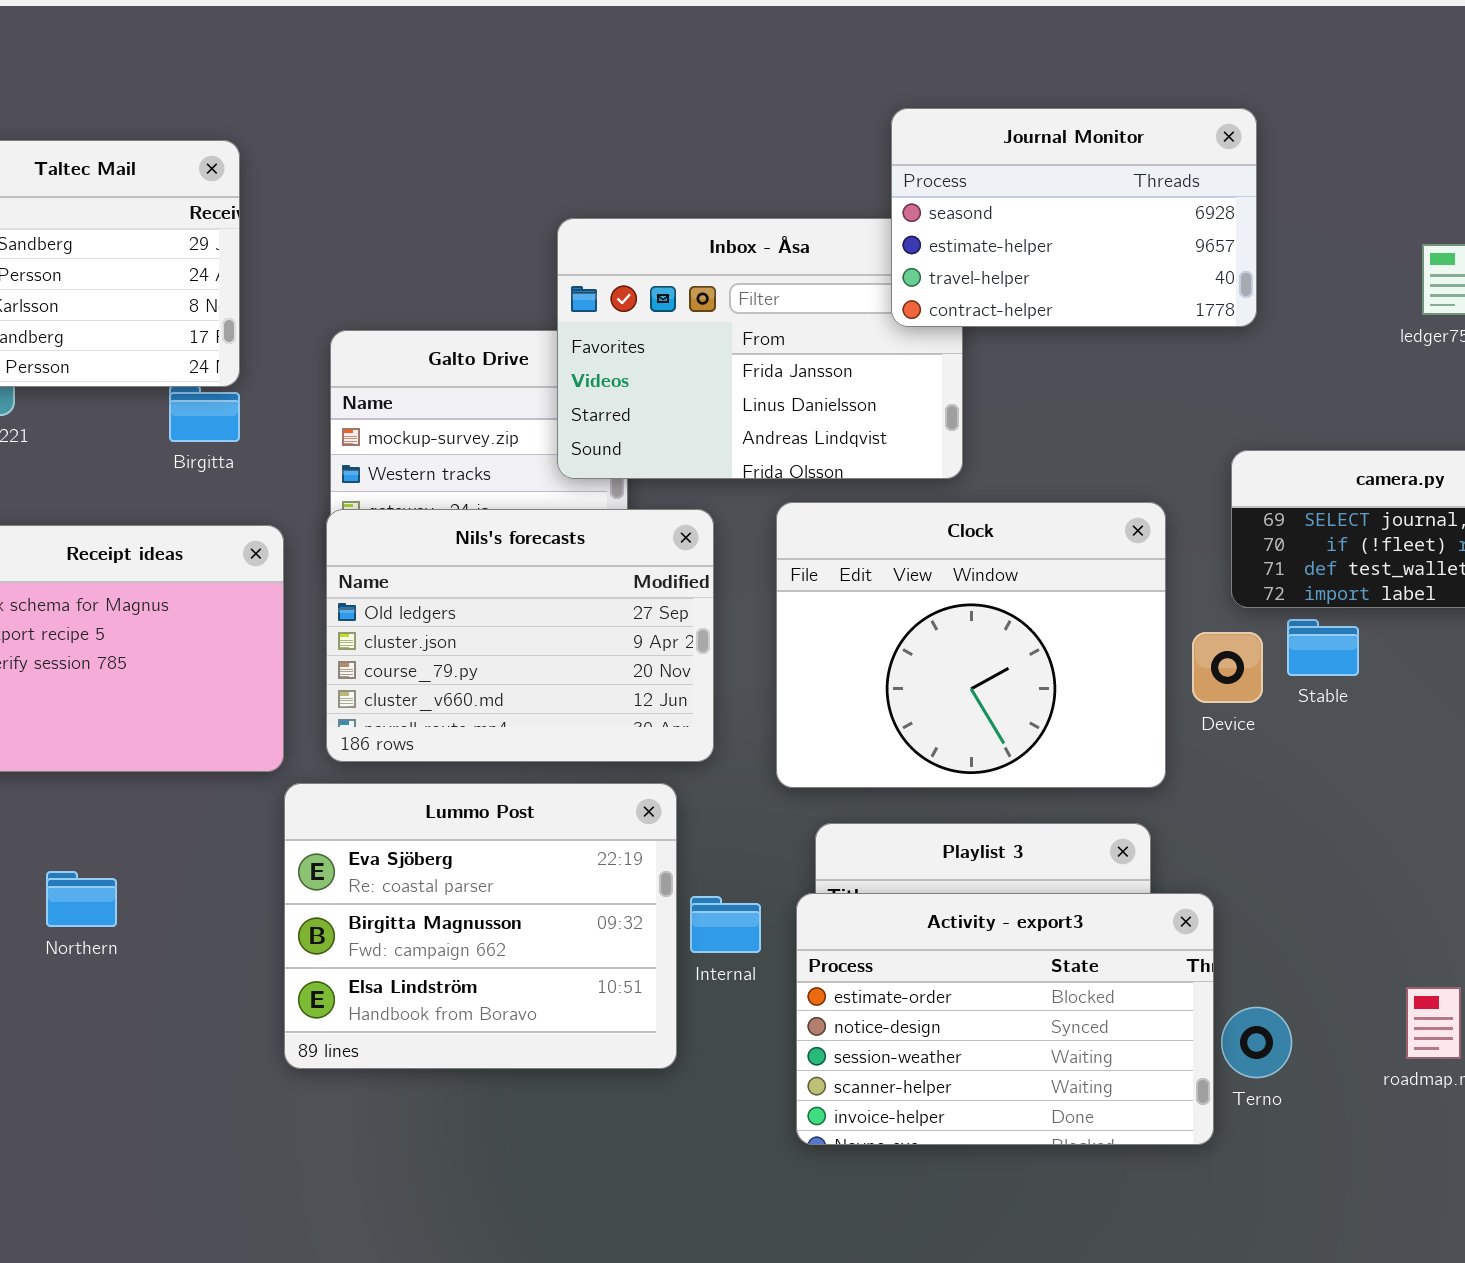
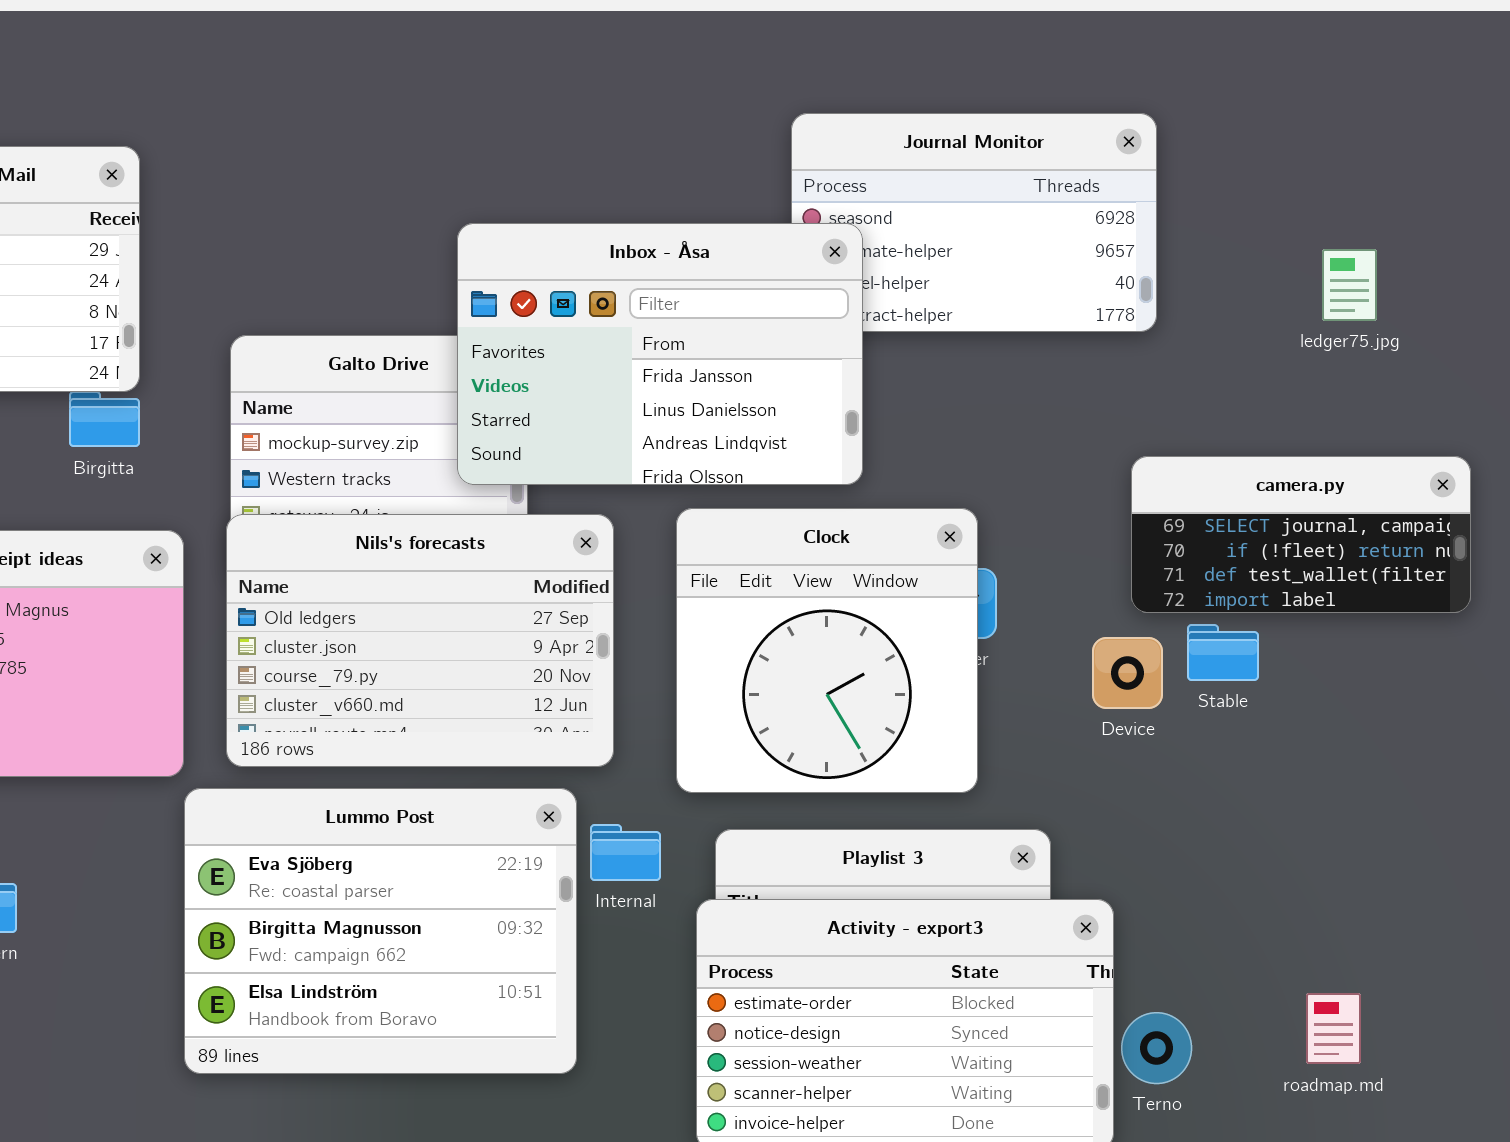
Inbox - Åsa: [557,218,963,479] -> [457,223,863,485], raised
Clock: [776,502,1166,788] -> [676,508,978,793], resized
Internal: [690,896,761,953] -> [590,824,661,881], moved

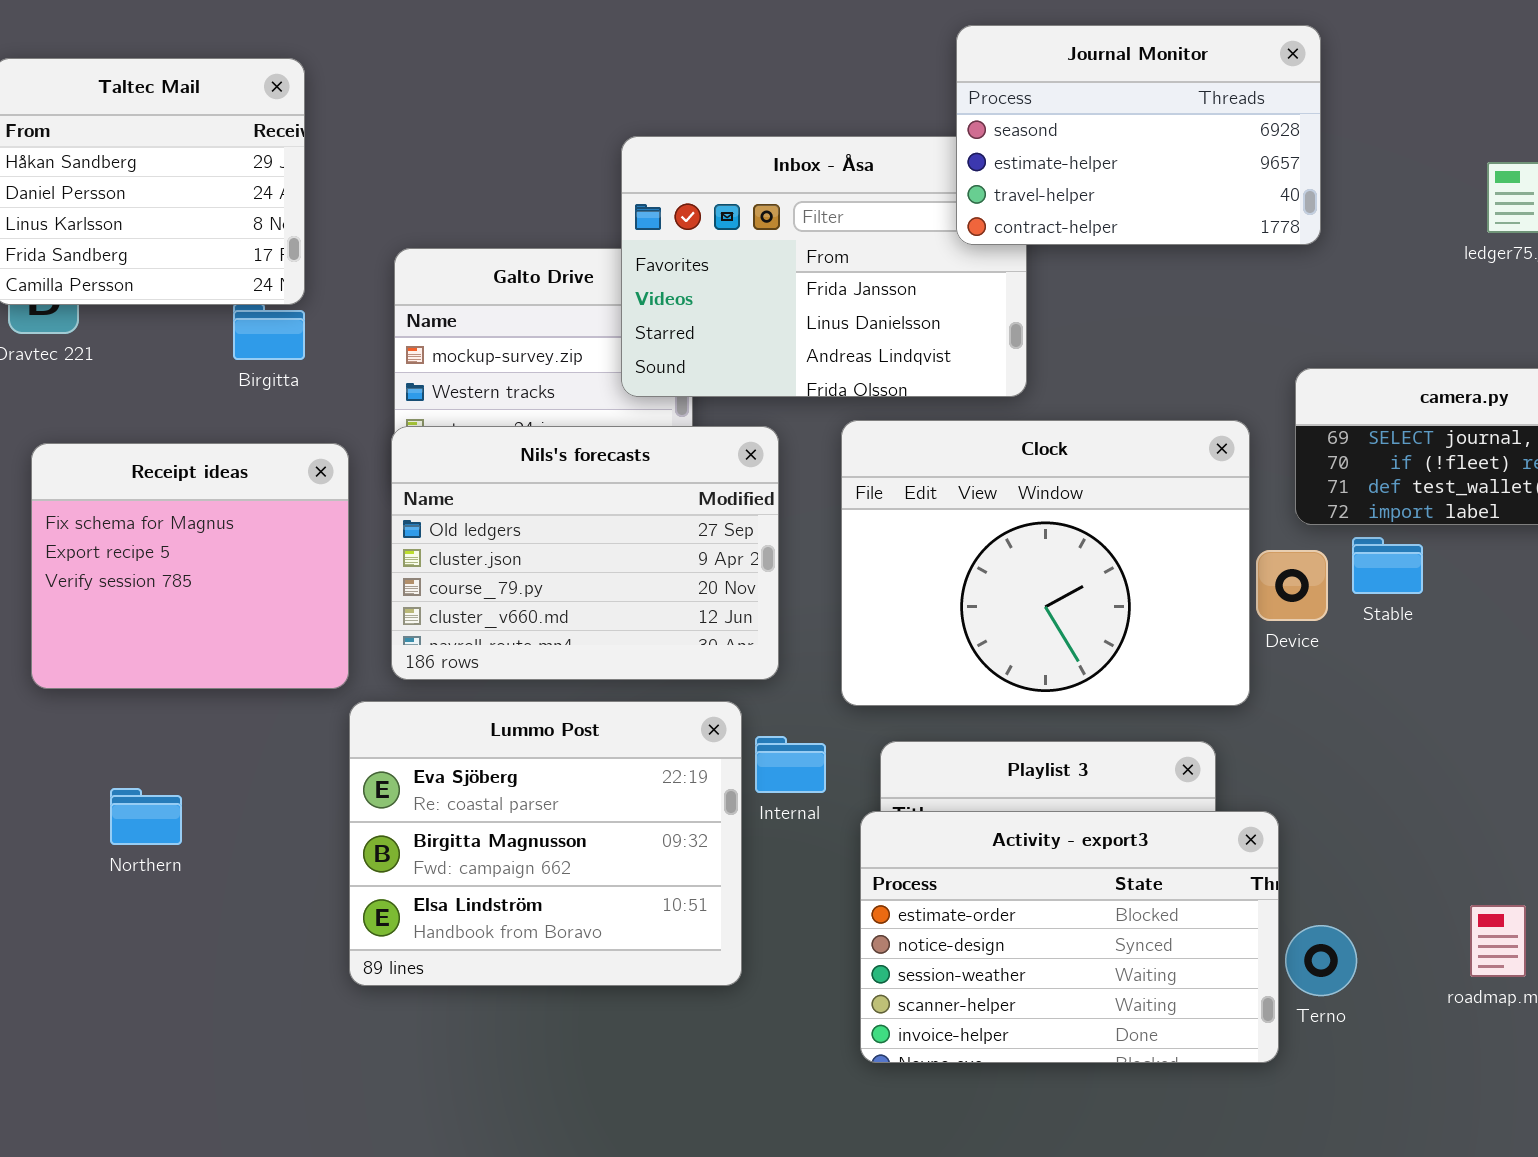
Journal Monitor: [791,113,1157,332] -> [956,25,1321,245], raised
Clock: [676,508,978,793] -> [841,420,1250,706], resized

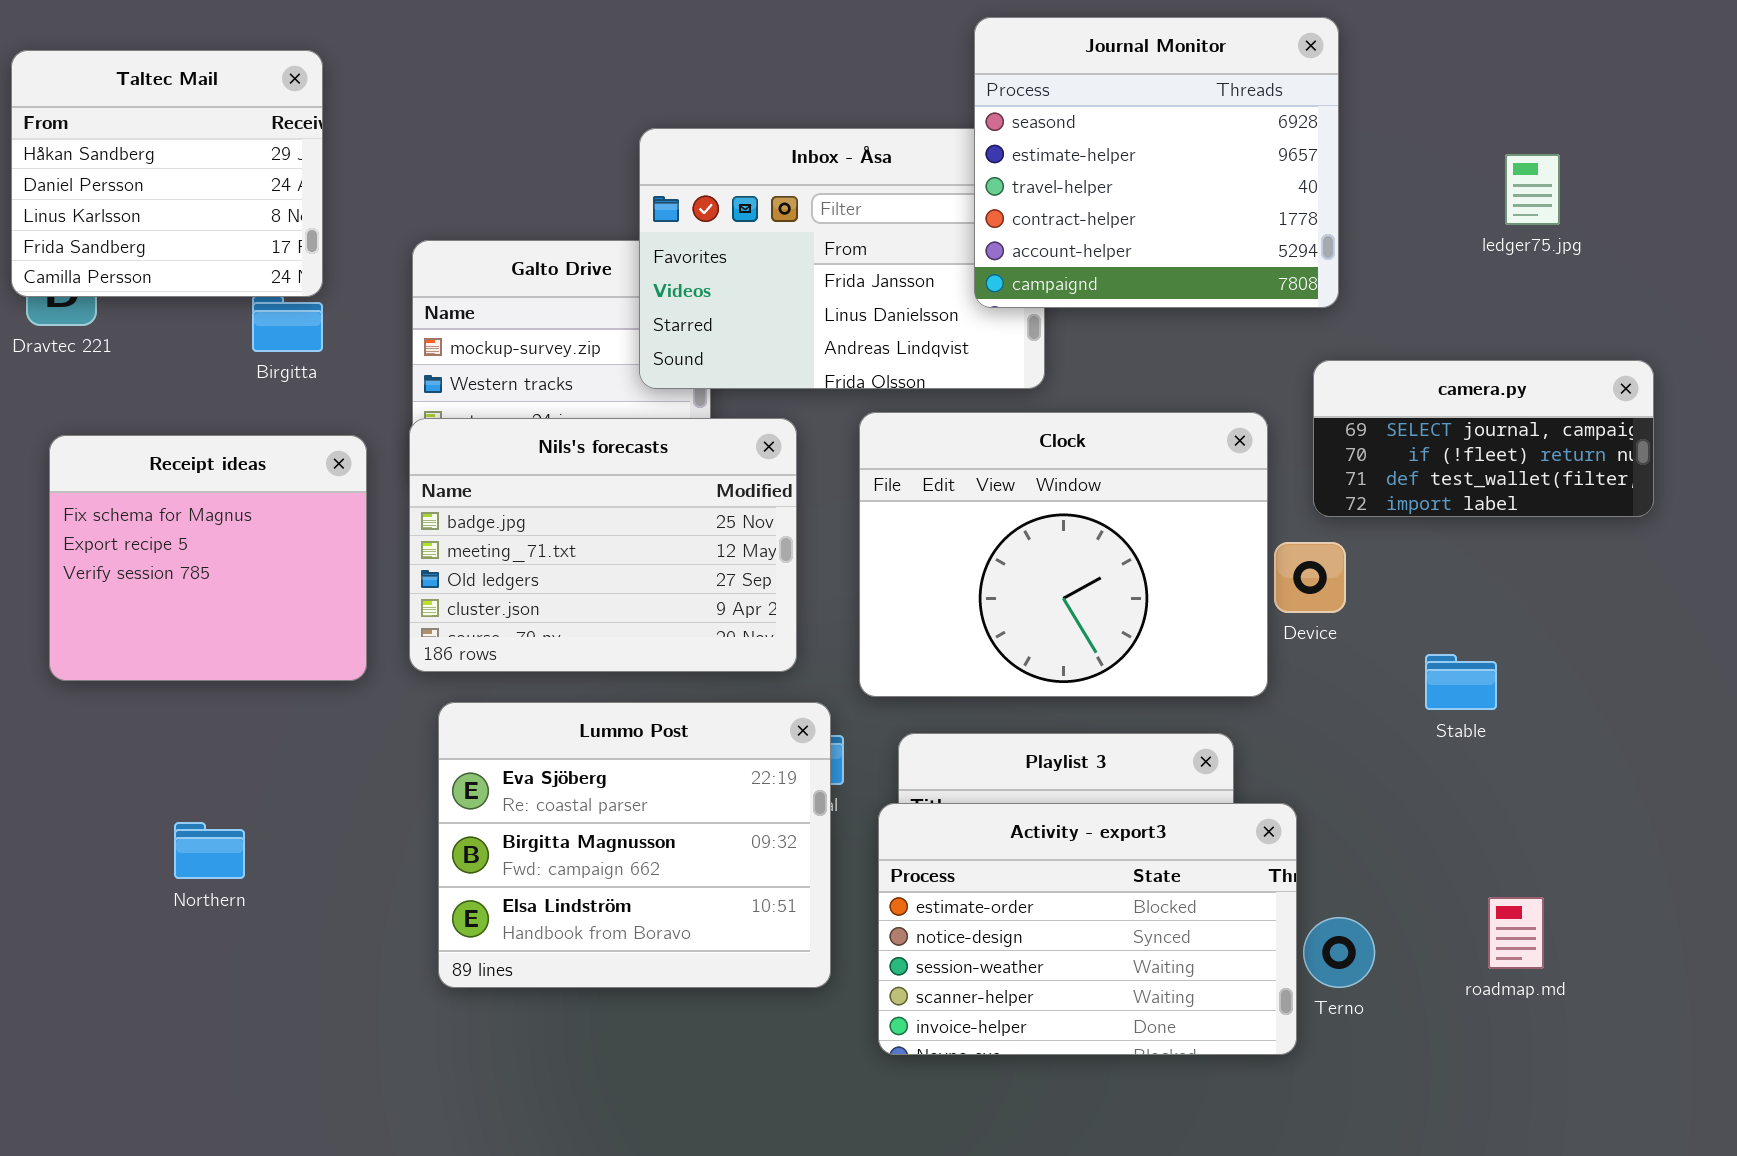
Journal Monitor: [956,25,1321,245] -> [974,17,1339,308], resized
Nils's forecasts: [391,426,779,680] -> [409,418,797,672], scrolled up 2 rows
Stable: [1352,537,1423,594] -> [1425,654,1497,710], moved
Lummo Post: [349,701,742,986] -> [438,702,831,988], moved
Northern: [110,788,182,845] -> [174,822,245,879], moved

